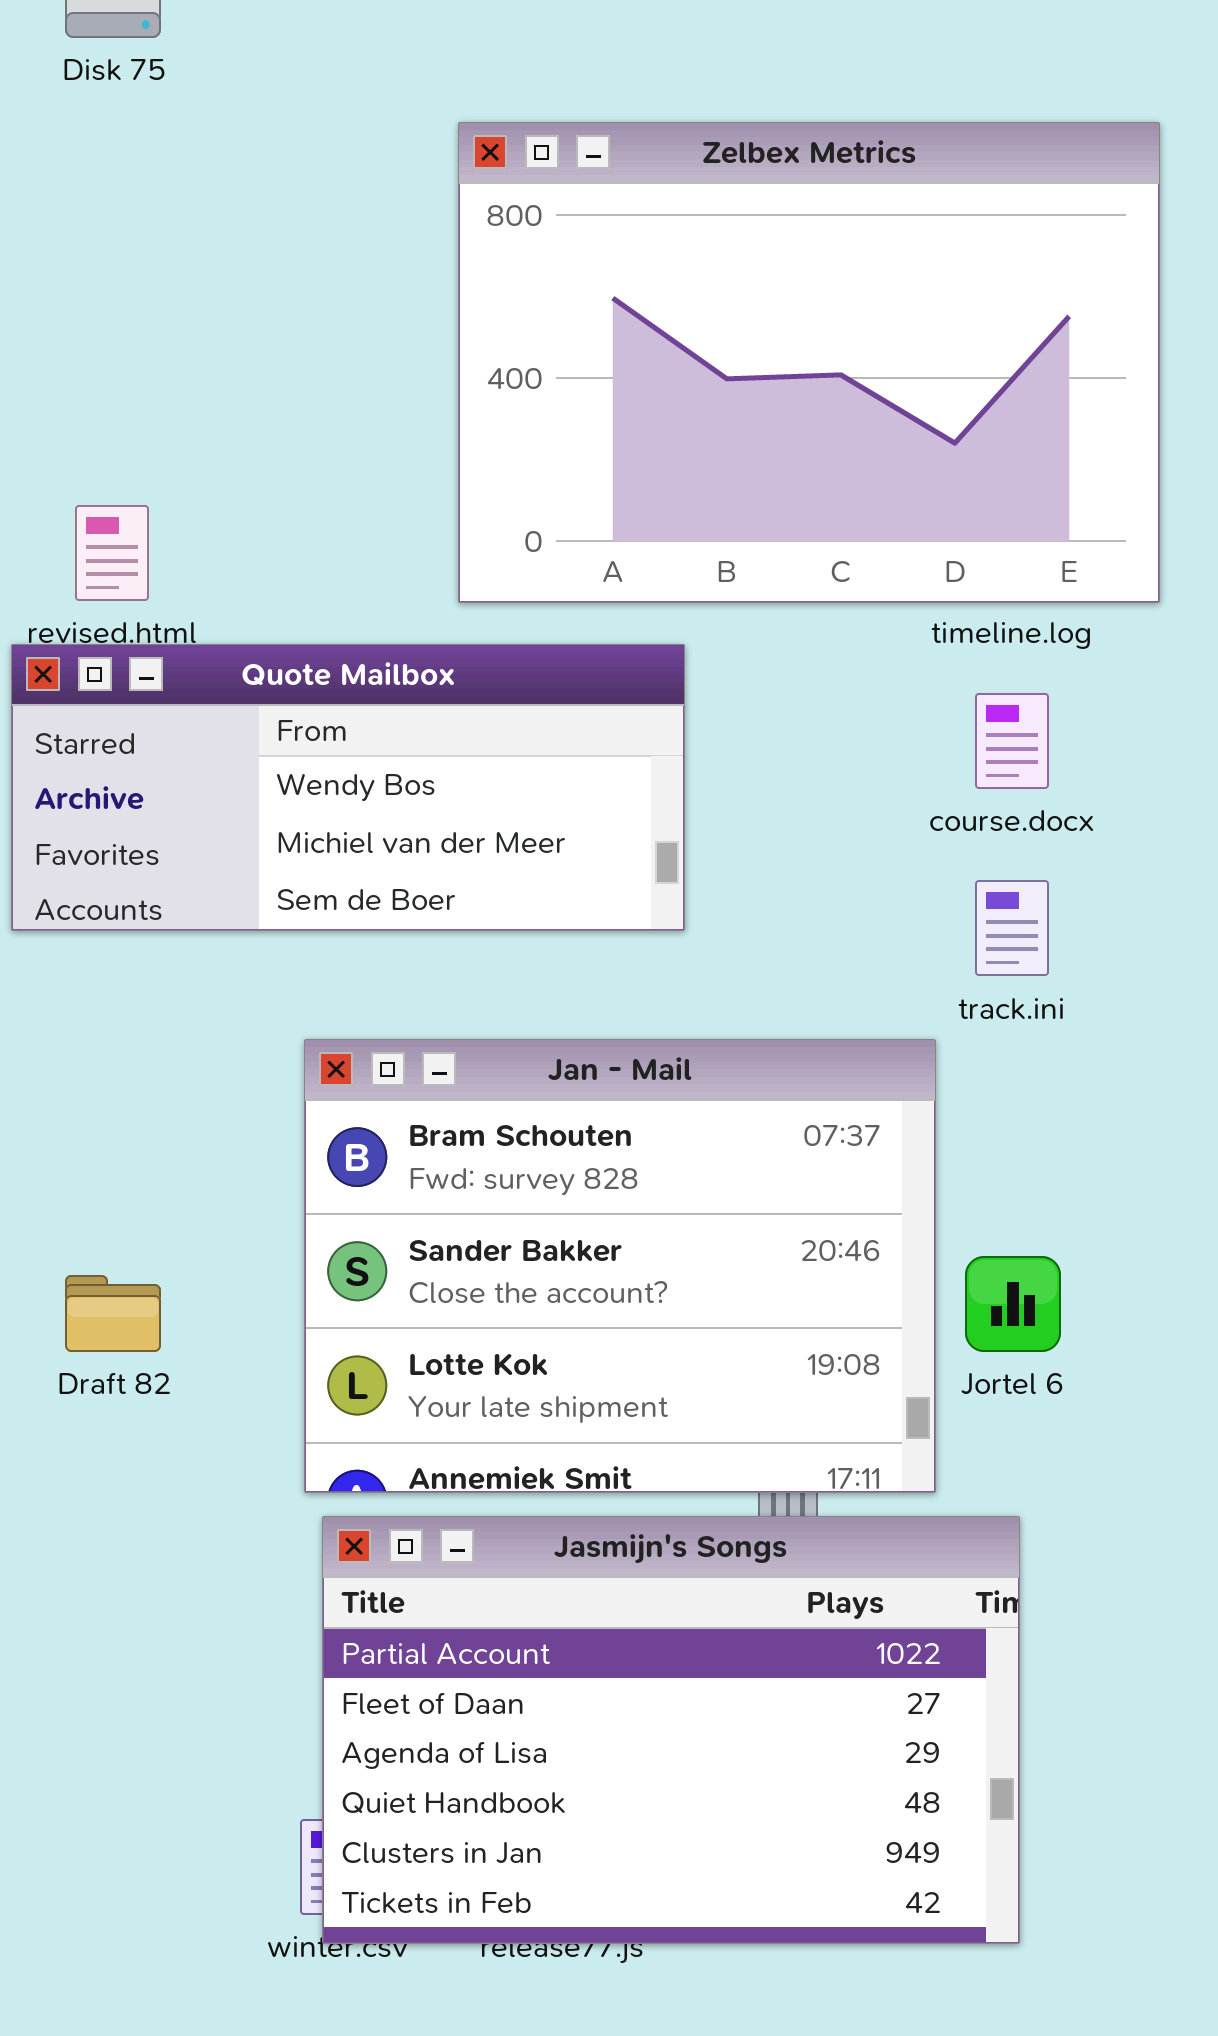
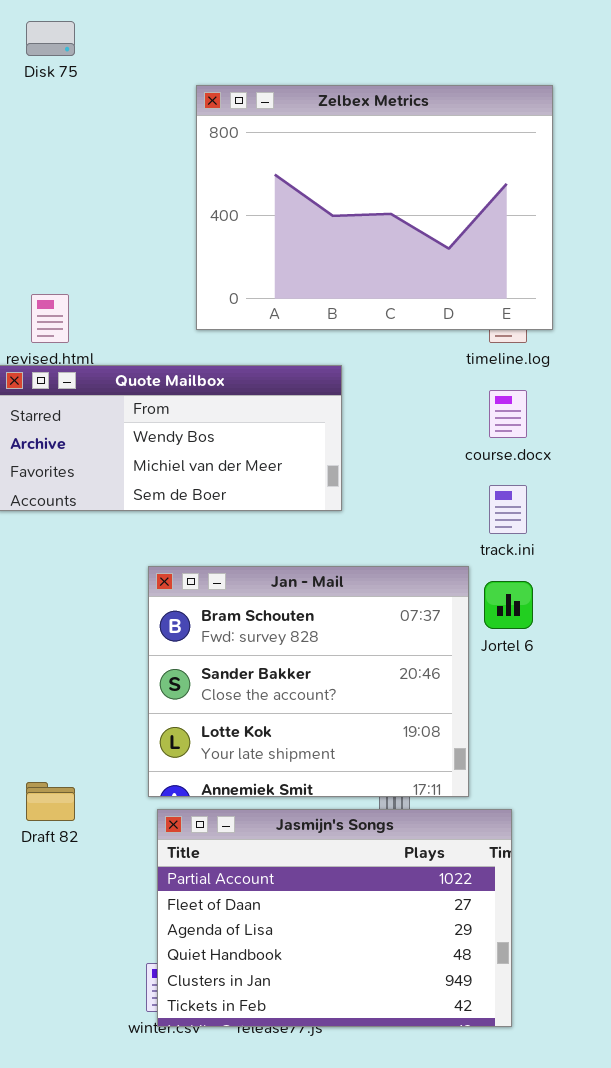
Zelbex Metrics: [458,122,1160,603] -> [196,85,553,330], moved
Jortel 6: [965,1256,1061,1352] -> [484,581,533,629], moved
Draft 82: [65,1275,161,1352] -> [26,782,75,821], moved

